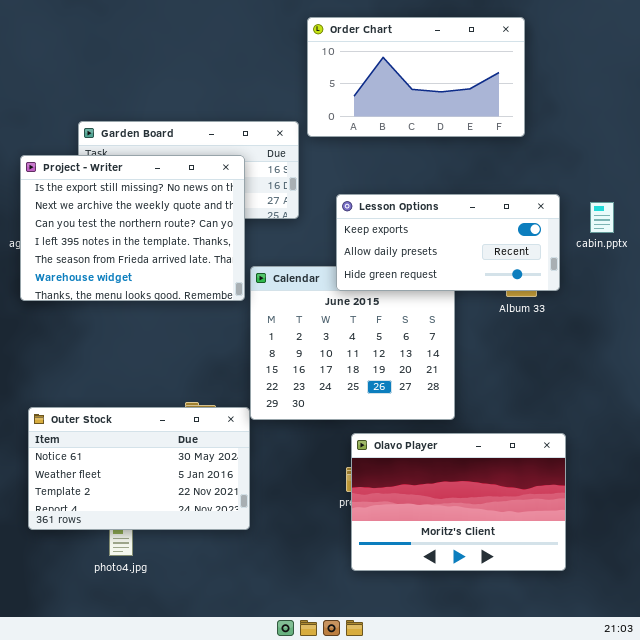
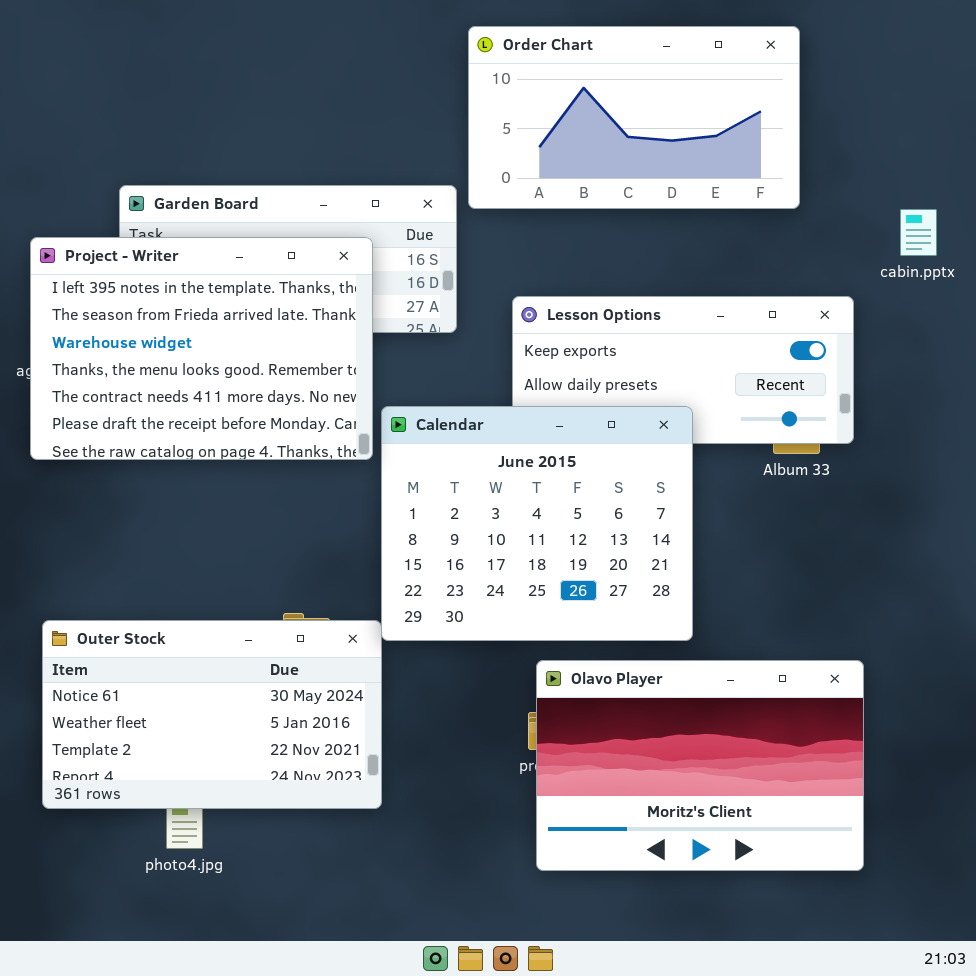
Project - Writer: [20,155,245,301] -> [30,237,373,460], scrolled down 3 rows
cabin.pptx: [590,202,614,233] -> [900,209,937,256], moved
Calendar: [250,266,455,420] -> [381,406,693,641], raised

